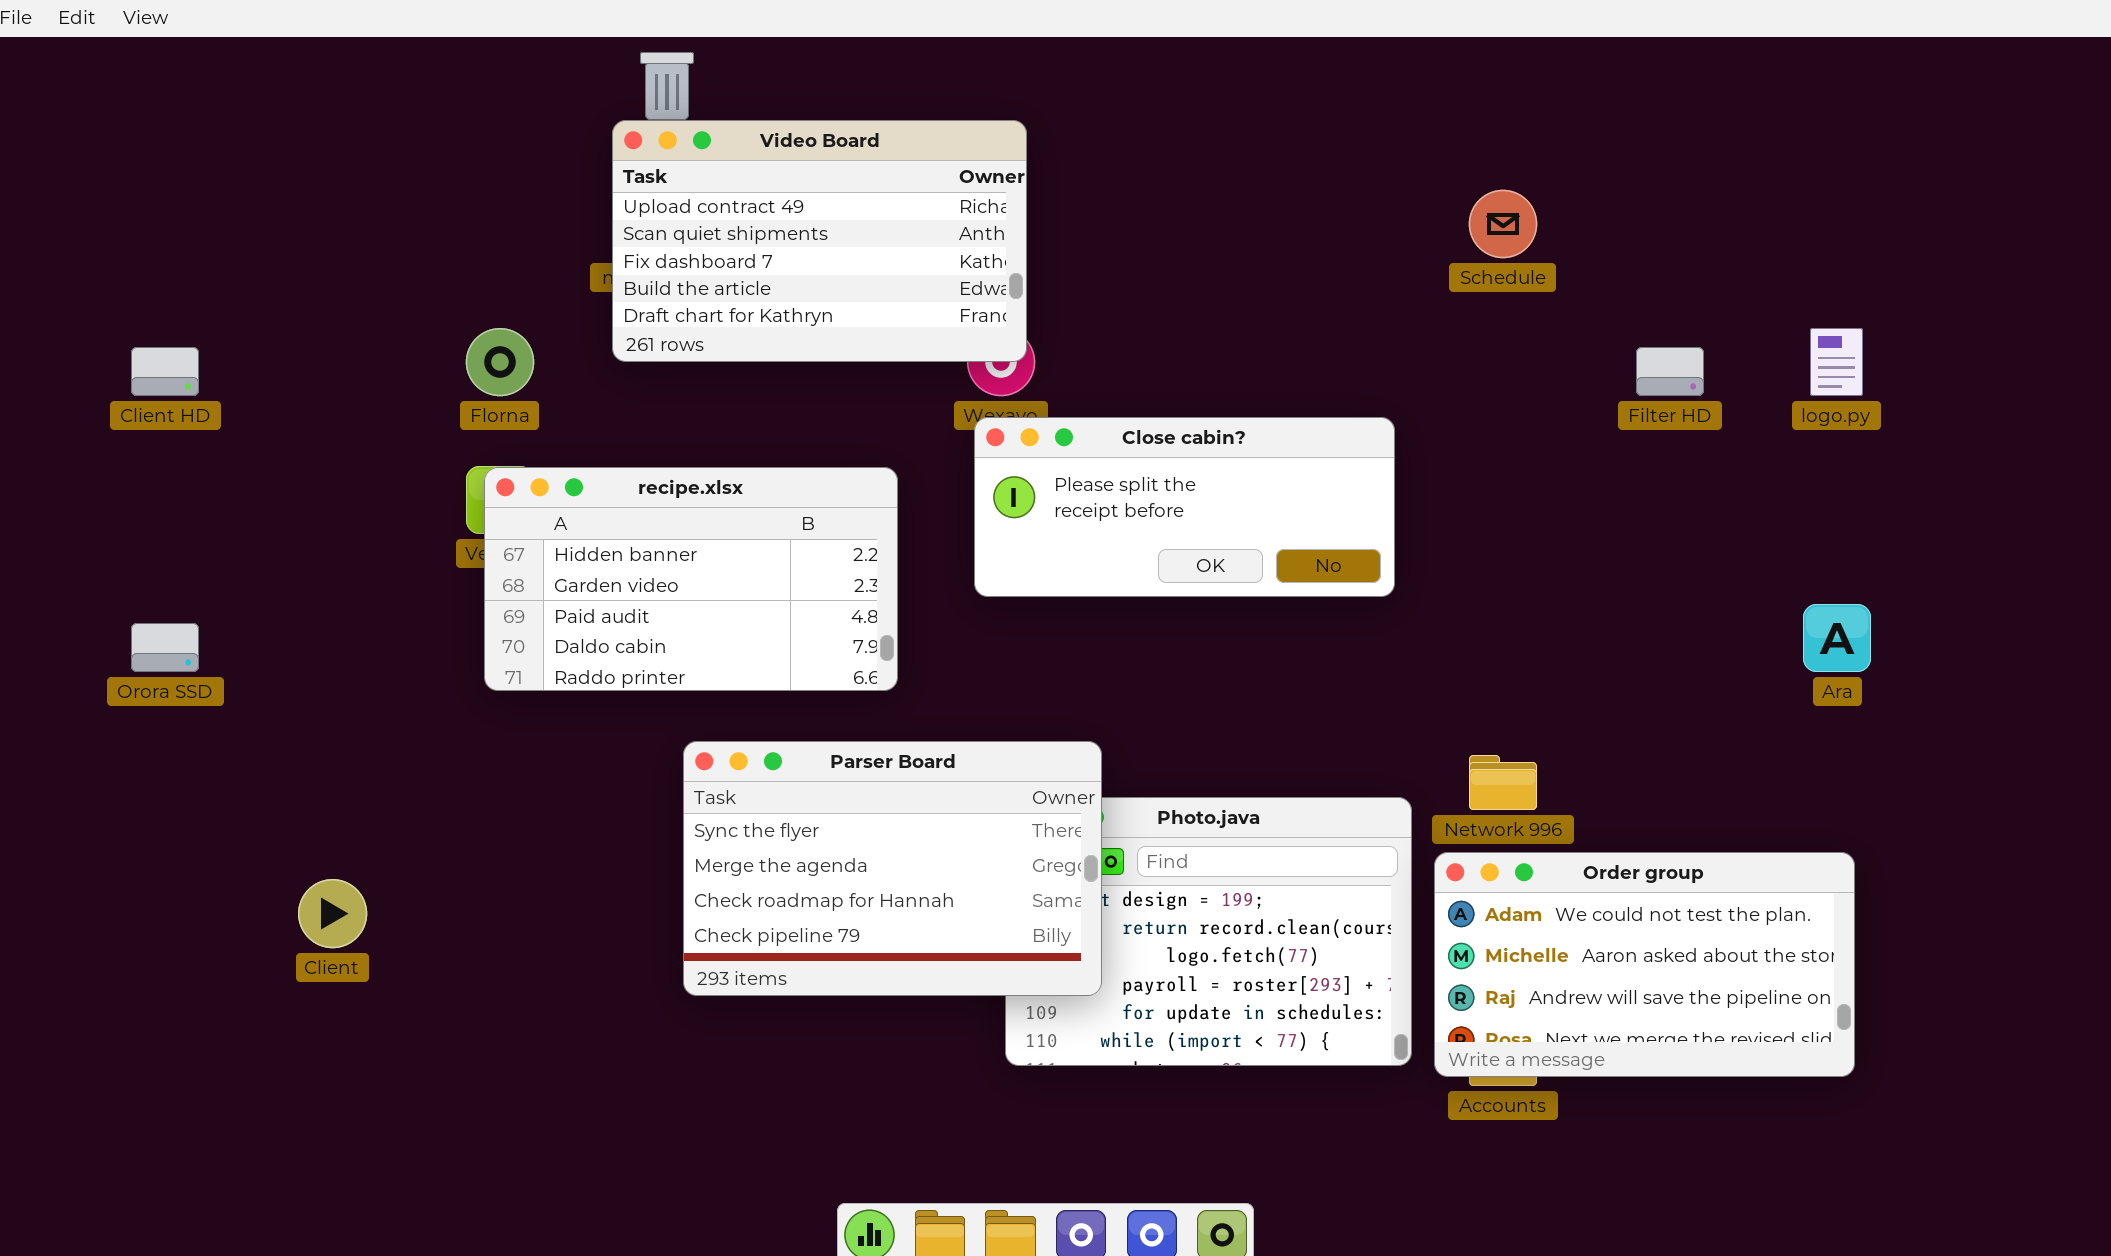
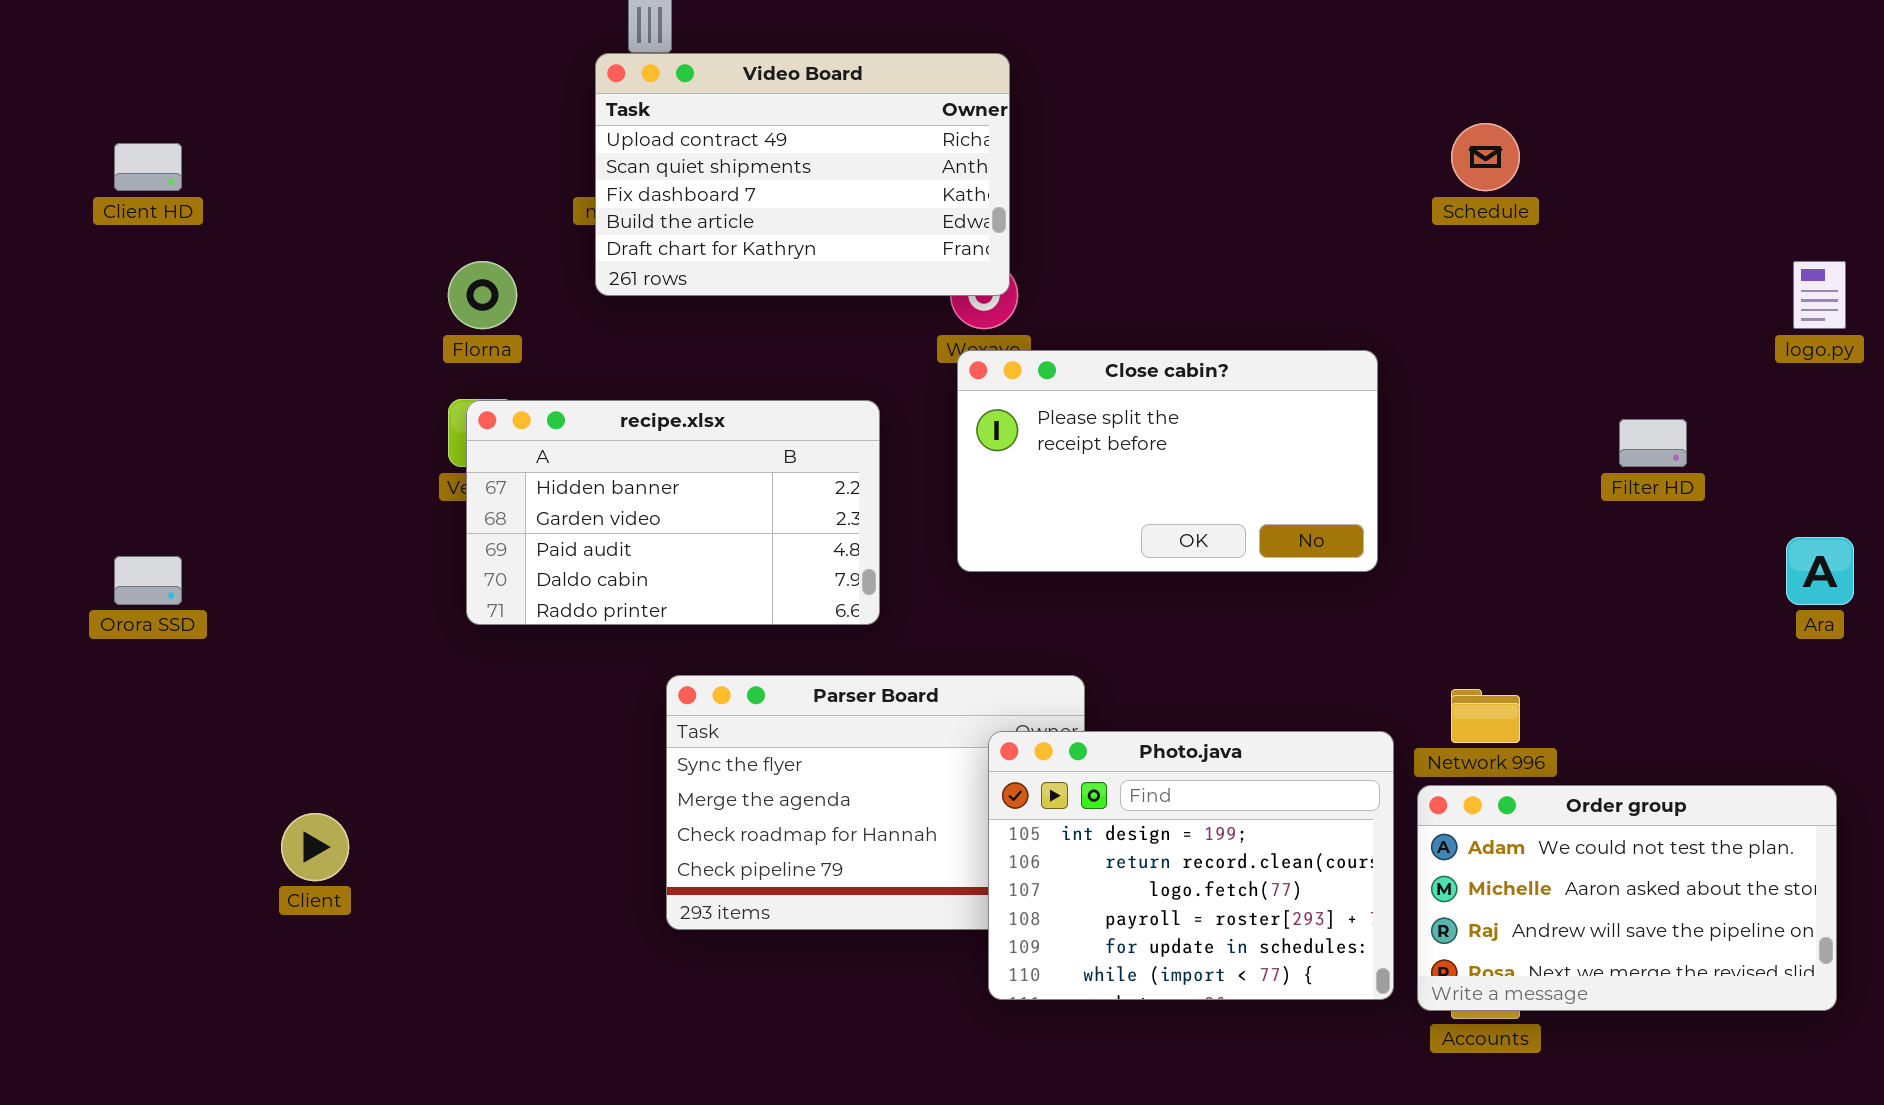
Client HD: [131,347,199,396] -> [114,143,182,191], moved
Filter HD: [1636,347,1704,396] -> [1619,419,1687,467], moved
Close cabin?: [974,417,1395,597] -> [957,350,1378,572], resized
Photo.java: [1005,797,1412,1066] -> [988,731,1394,1000], raised

